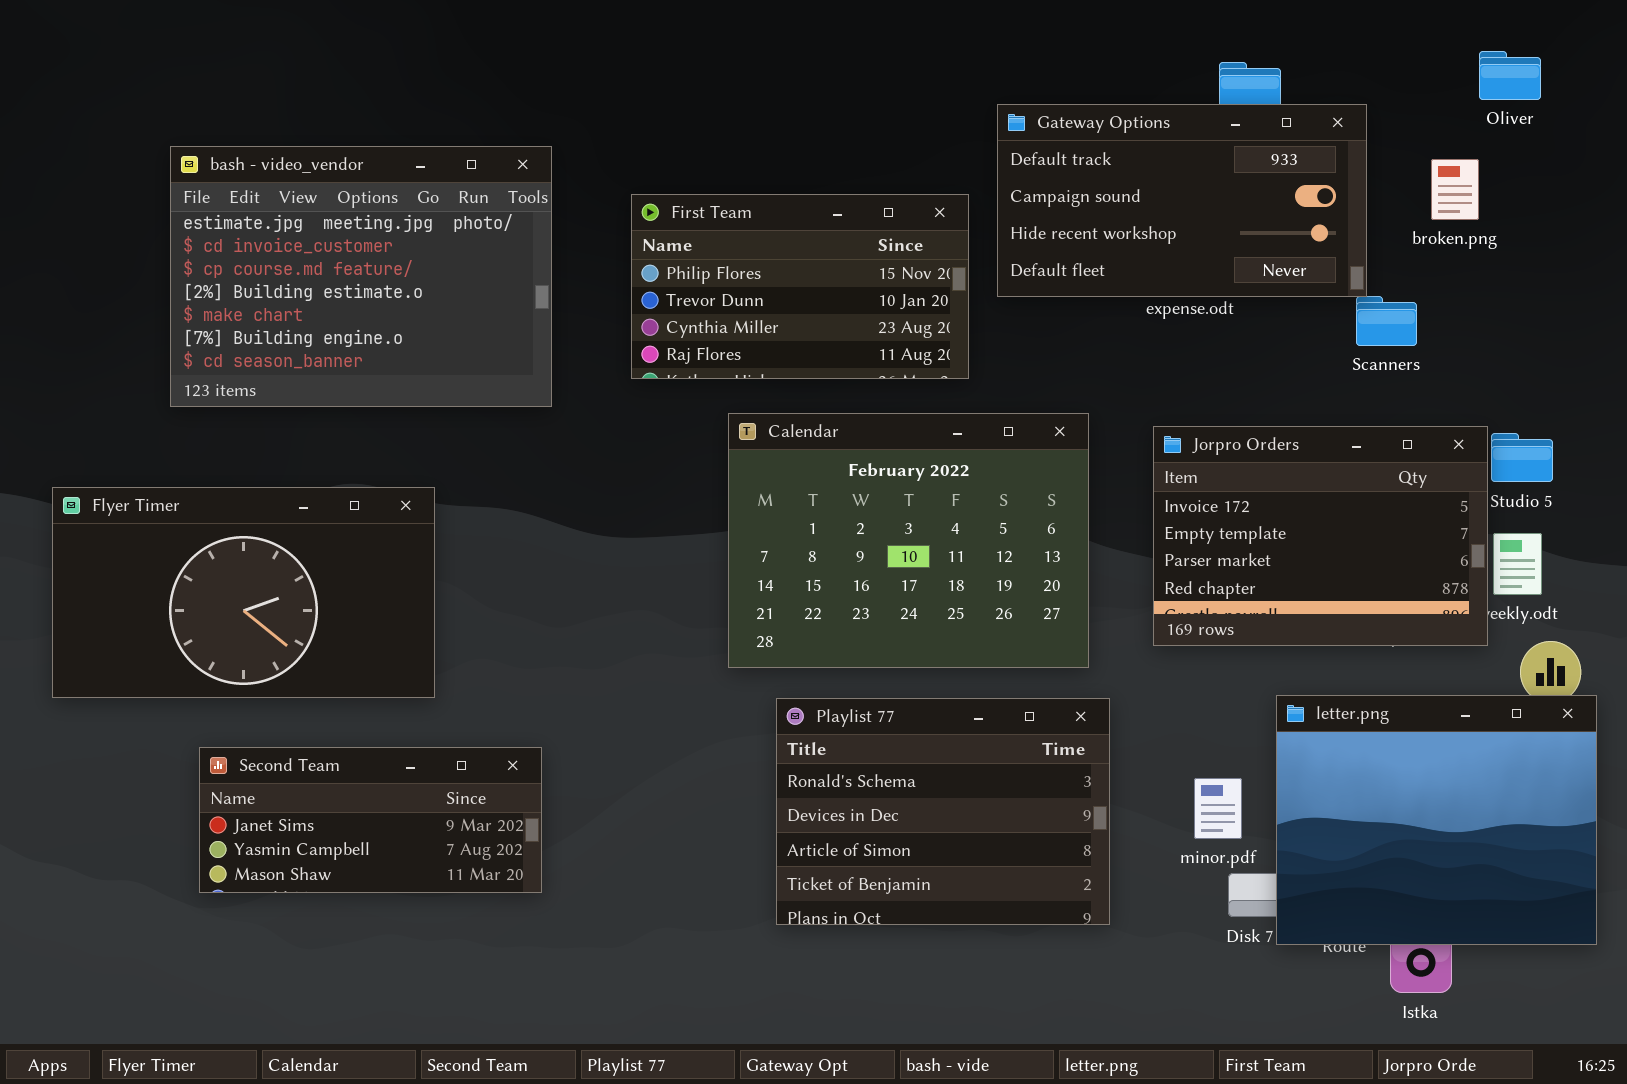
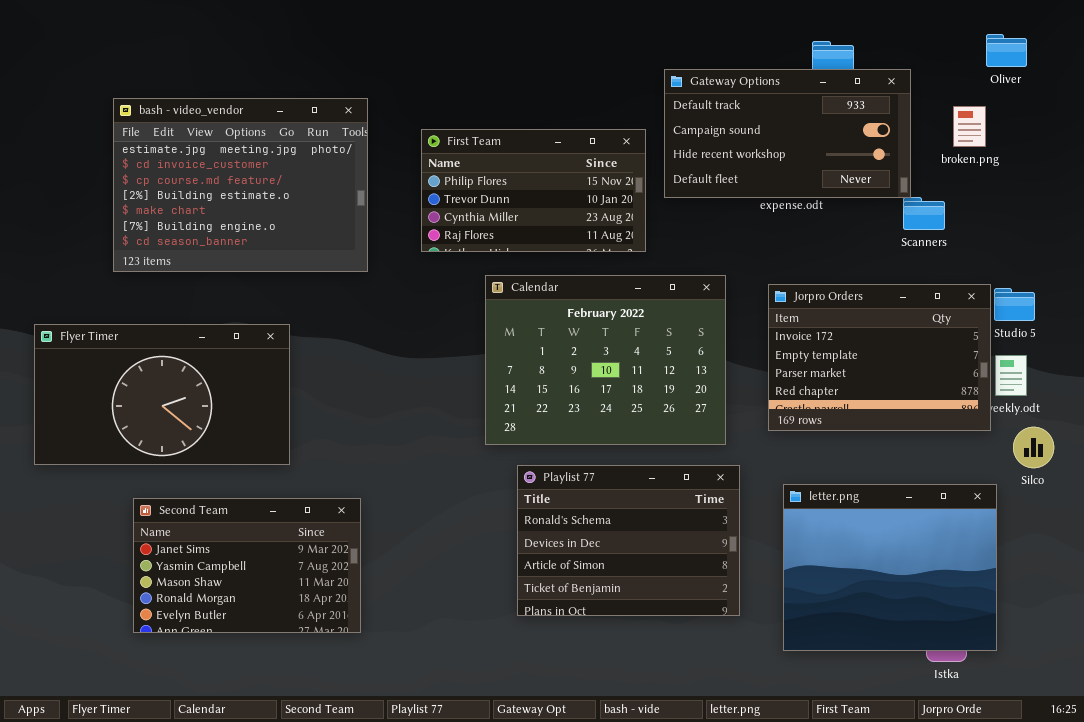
letter.png: [1276,695,1597,945] -> [783,484,997,651], moved
Second Team: [199,747,542,893] -> [133,498,361,633], resized

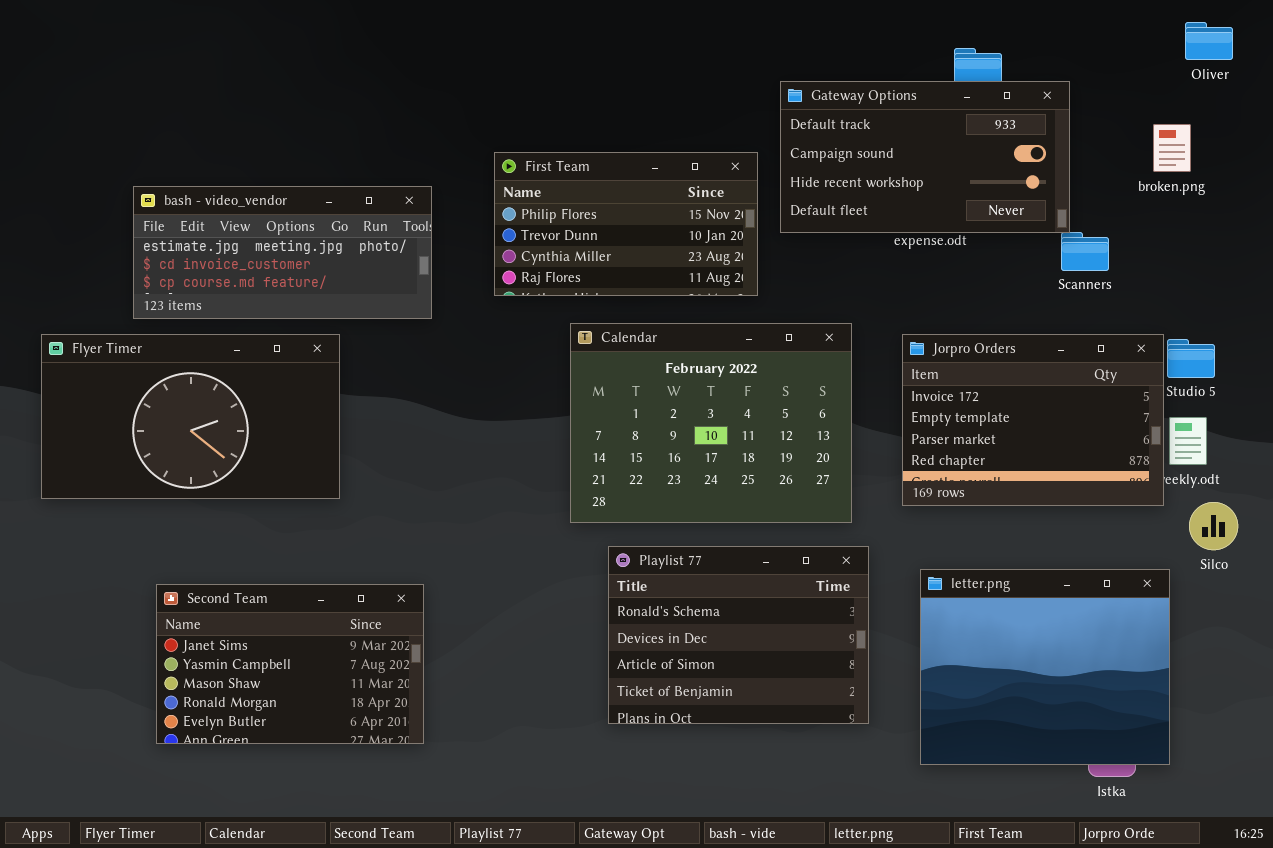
Oliver: [986,34,1027,67] -> [1185,22,1233,60], moved
bash - video_vendor: [113,98,368,272] -> [133,186,432,319], resized
broken.png: [953,106,986,147] -> [1153,124,1191,172], moved
Flyer Timer: [34,324,290,465] -> [41,334,340,499], moved

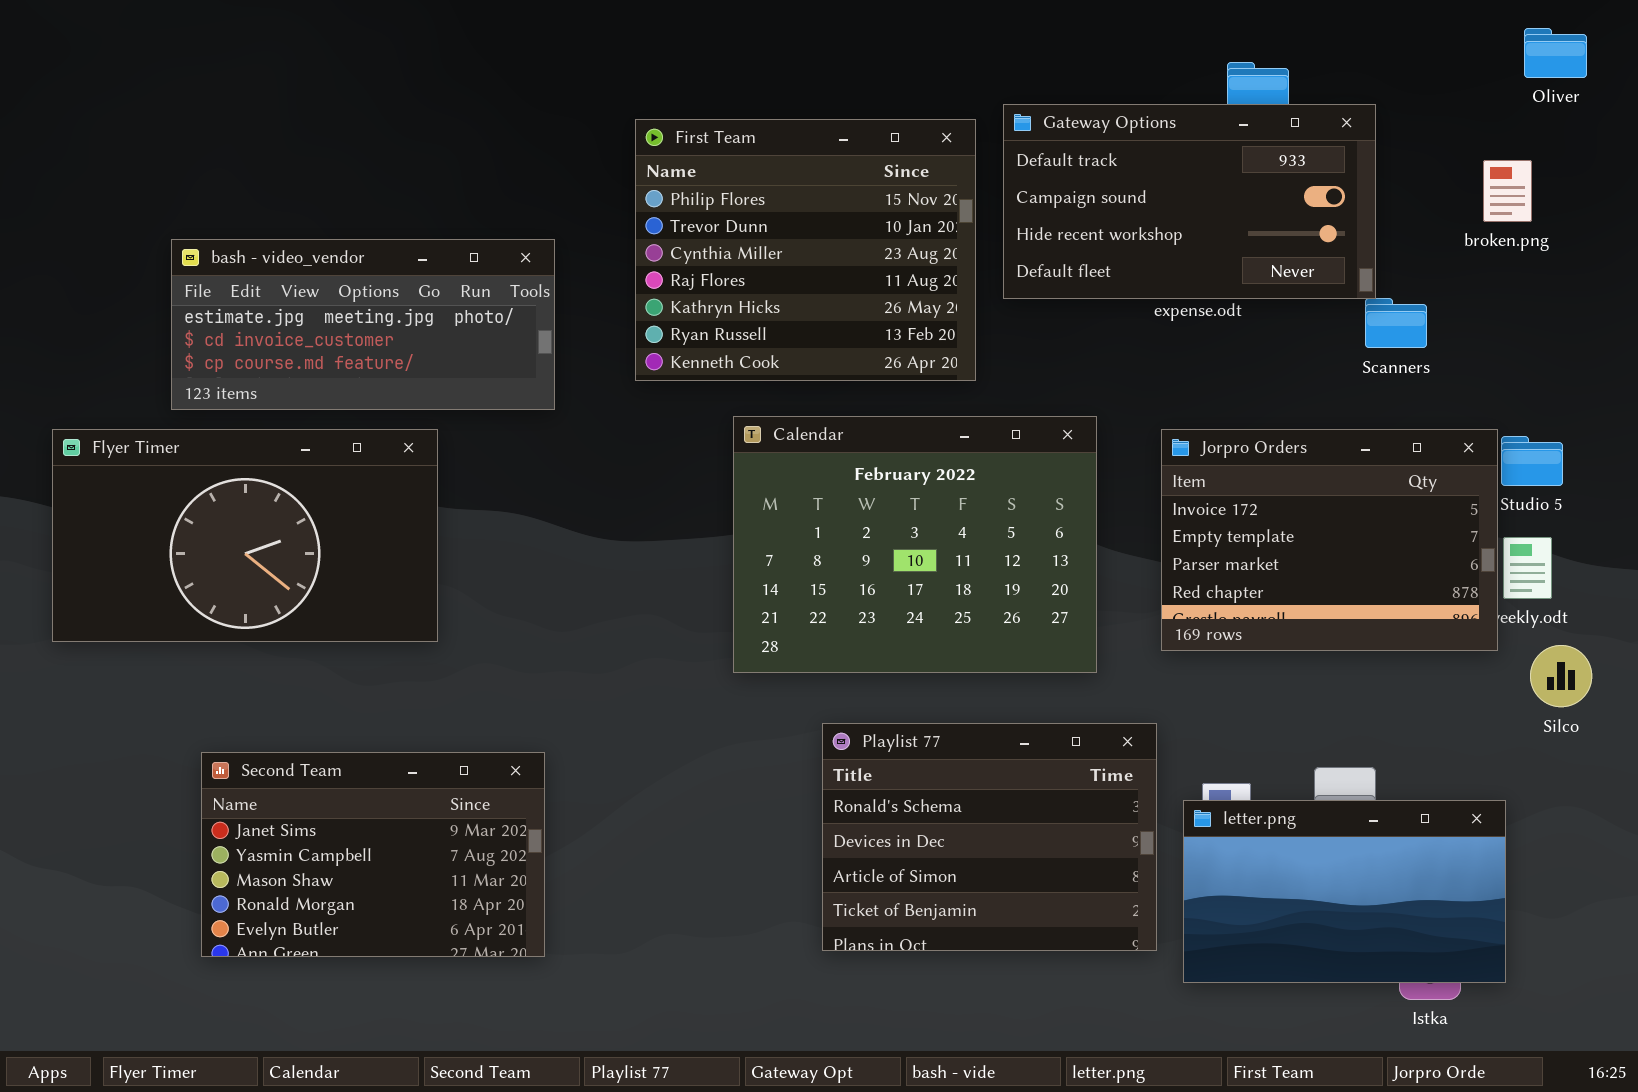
First Team: [494,152,758,296] -> [635,119,976,381], resized
Playlist 77: [608,546,869,724] -> [822,723,1157,951], moved
letter.png: [920,569,1170,765] -> [1183,800,1506,983], resized

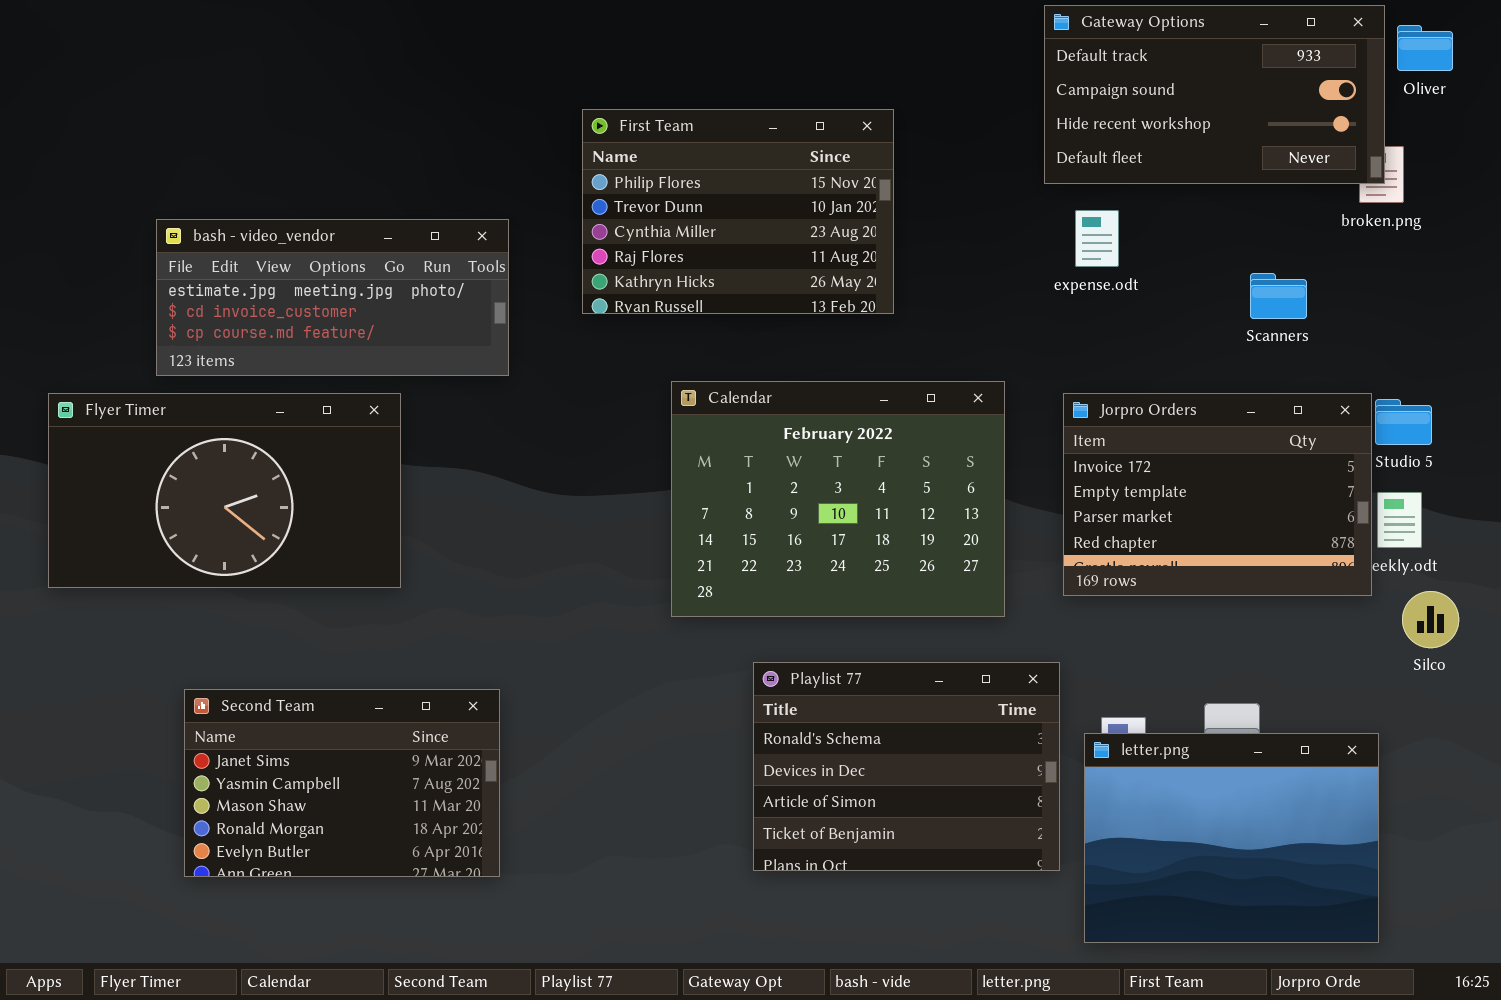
Gateway Options: [1003,104,1376,299] -> [1044,5,1385,184], moved
First Team: [635,119,976,381] -> [582,109,894,314], resized
letter.png: [1183,800,1506,983] -> [1084,733,1379,943], resized

